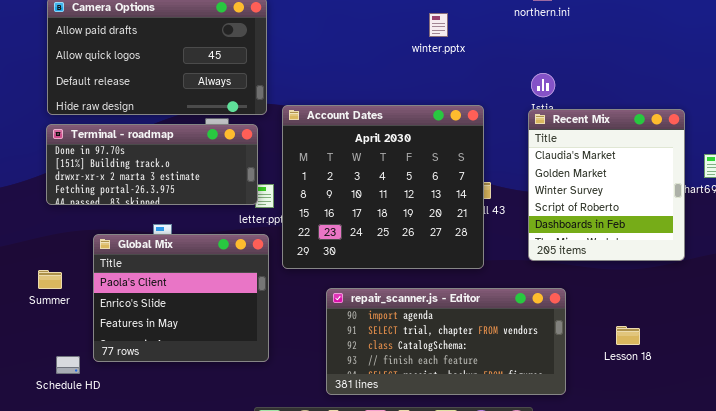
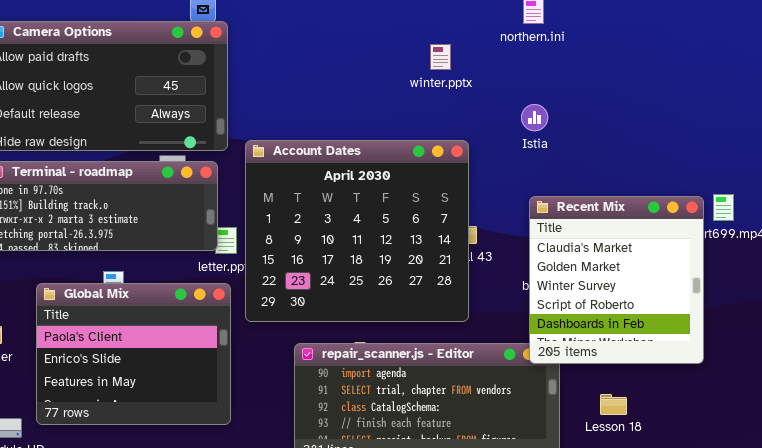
winter.pptx: [429,13,448,37] -> [430,44,451,70], moved
Recent Mix: [528,109,685,261] -> [529,196,704,364], moved
Lesson 18: [616,326,640,345] -> [600,394,627,415], moved

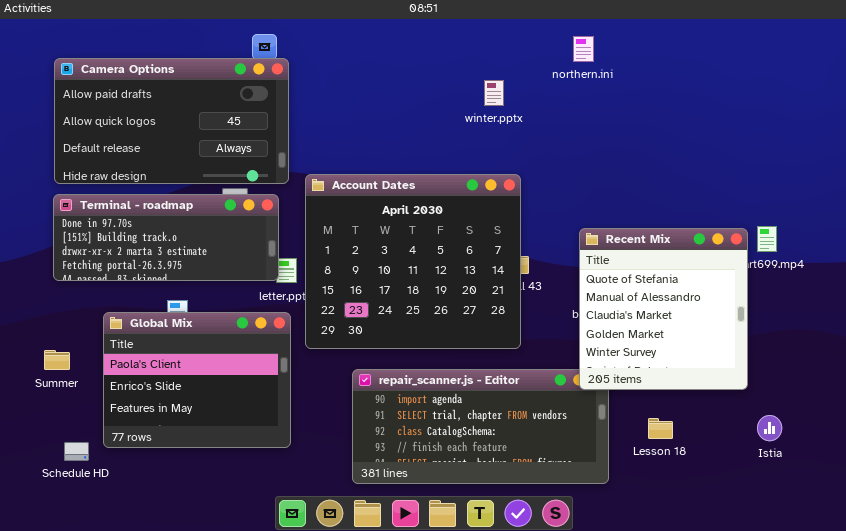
Istia: [521,104,548,131] -> [757,415,782,441], moved
Recent Mix: [529,196,704,364] -> [579,228,748,390], scrolled up 2 rows

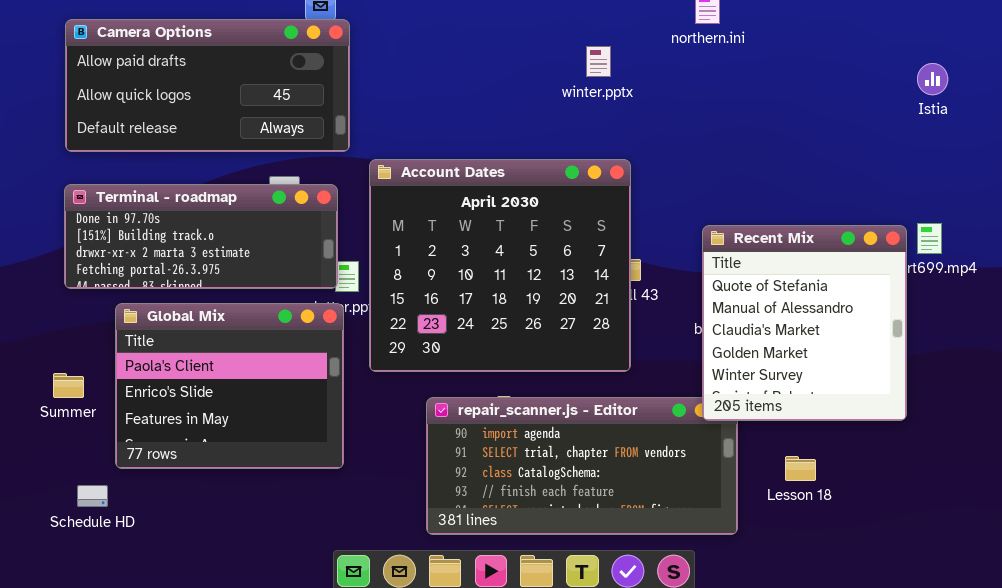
Camera Options: [54,58,289,184] -> [65,19,350,152], resized
Global Mix: [103,312,291,448] -> [115,303,344,469], moved
Istia: [757,415,782,441] -> [917,63,948,95], moved

